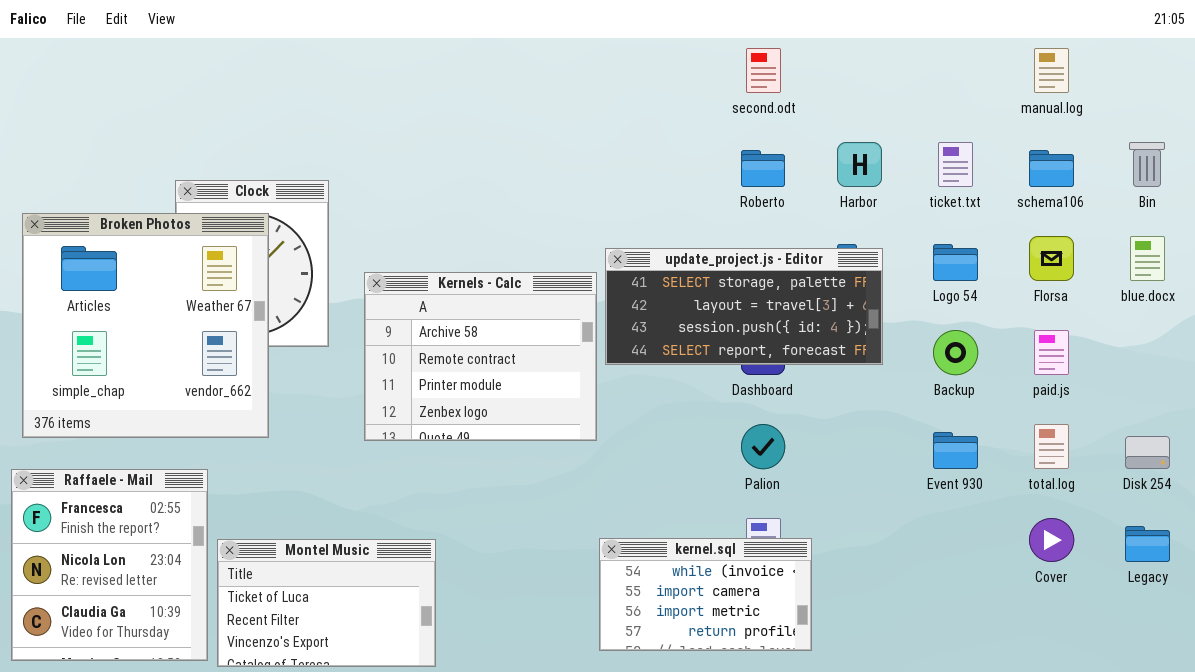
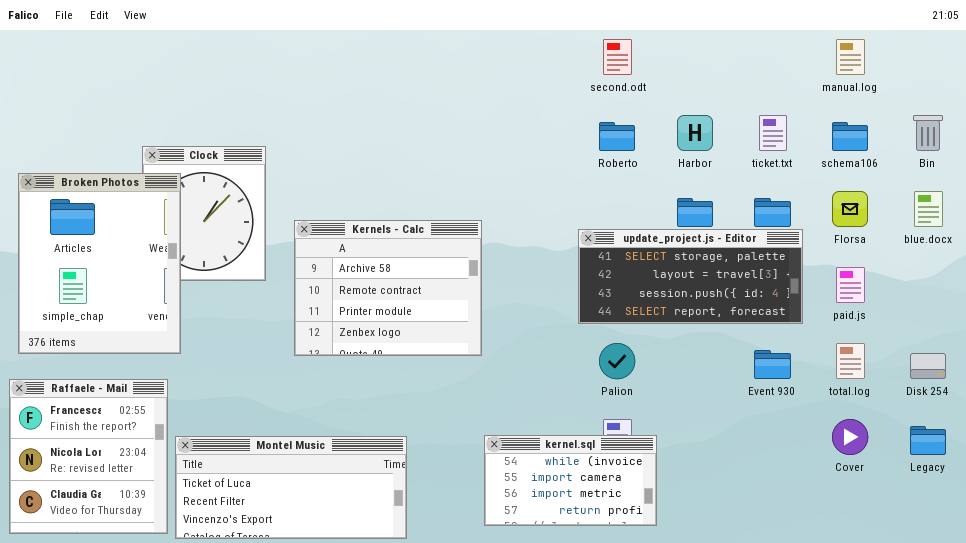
Broken Photos: [22,213,269,438] -> [18,173,181,354], resized
update_project.js - Editor: [605,248,883,365] -> [578,229,803,324], moved
Montel Music: [217,539,436,667] -> [175,436,407,539], resized

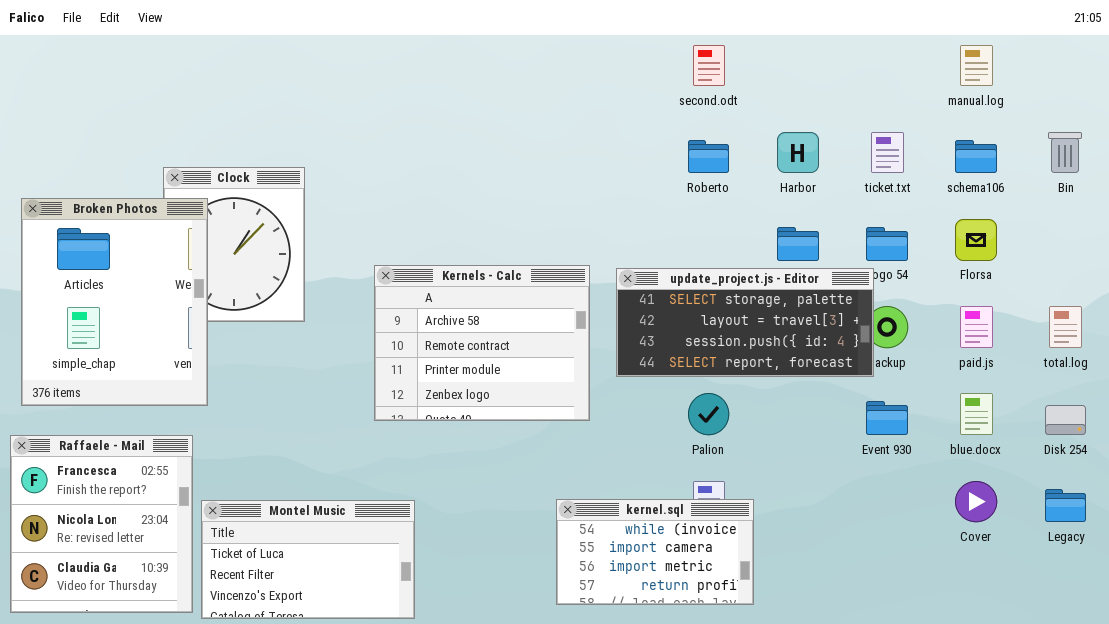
blue.docx: [914,191,943,227] -> [960,393,993,435], moved
Kernels - Calc: [294,220,482,356] -> [374,265,590,421], moved
update_project.js - Editor: [578,229,803,324] -> [616,268,874,377], moved
total.log: [836,343,865,379] -> [1049,306,1082,348], moved
Montel Music: [175,436,407,539] -> [201,500,415,619], resized

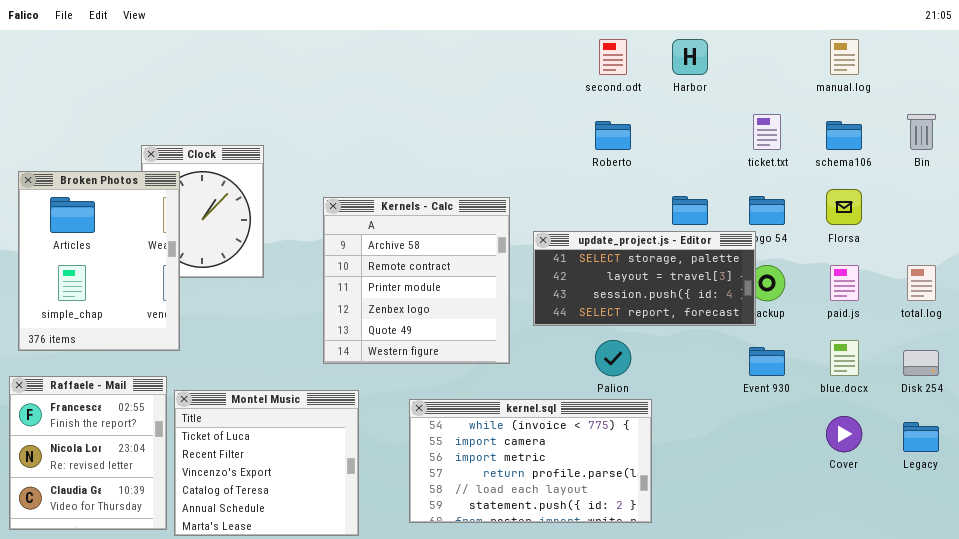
Harbor: [777,132,819,173] -> [672,39,708,75], moved
Kernels - Calc: [374,265,590,421] -> [323,197,510,364], resized
kernel.sql: [556,499,754,605] -> [409,399,652,523], resized
Montel Music: [201,500,415,619] -> [174,390,359,536], resized

